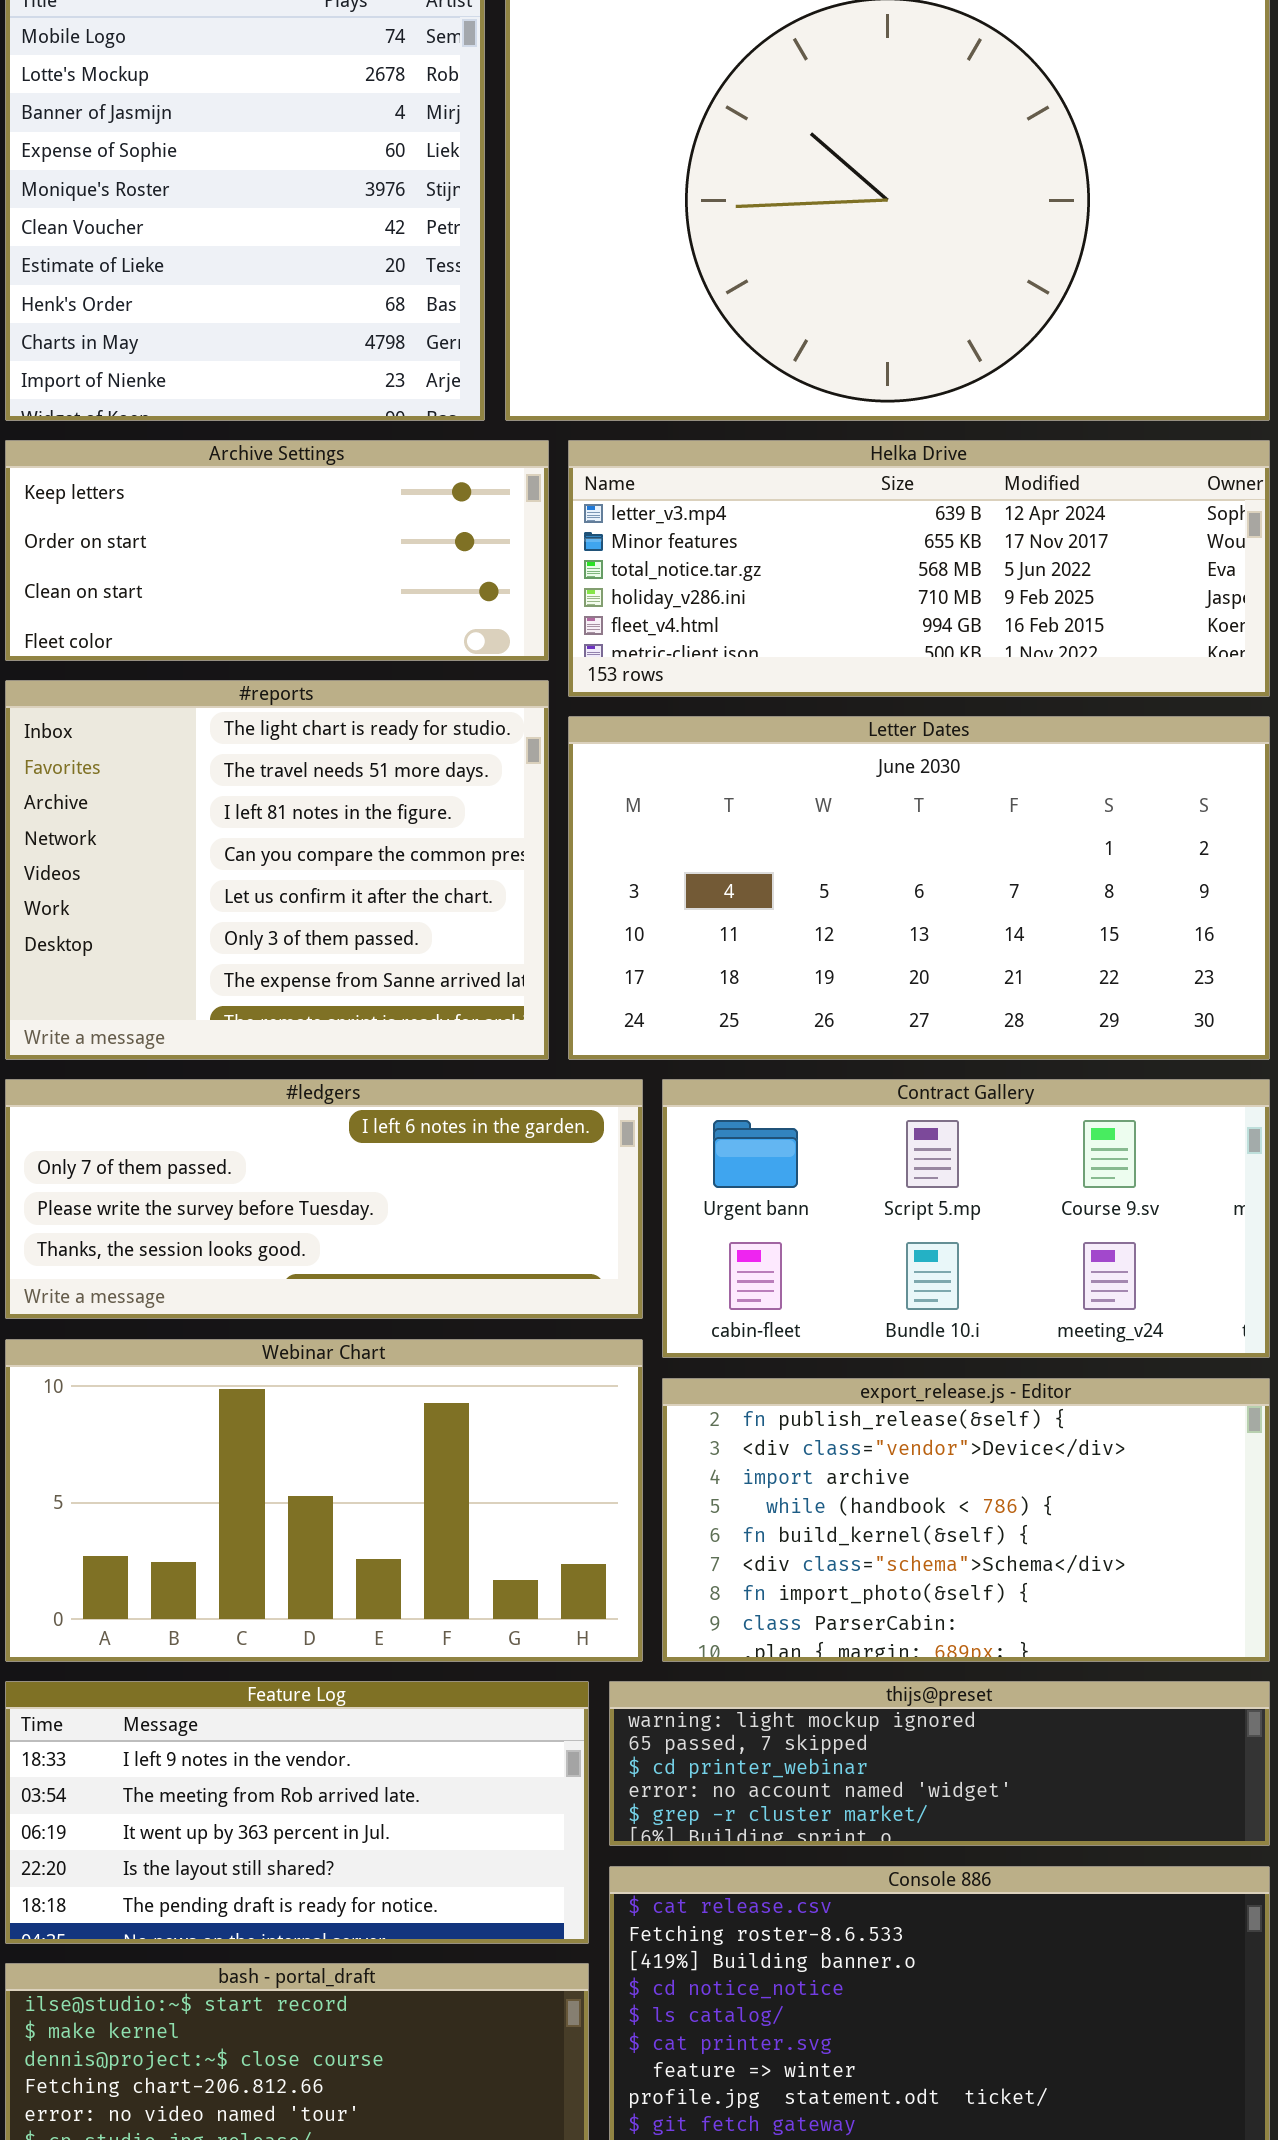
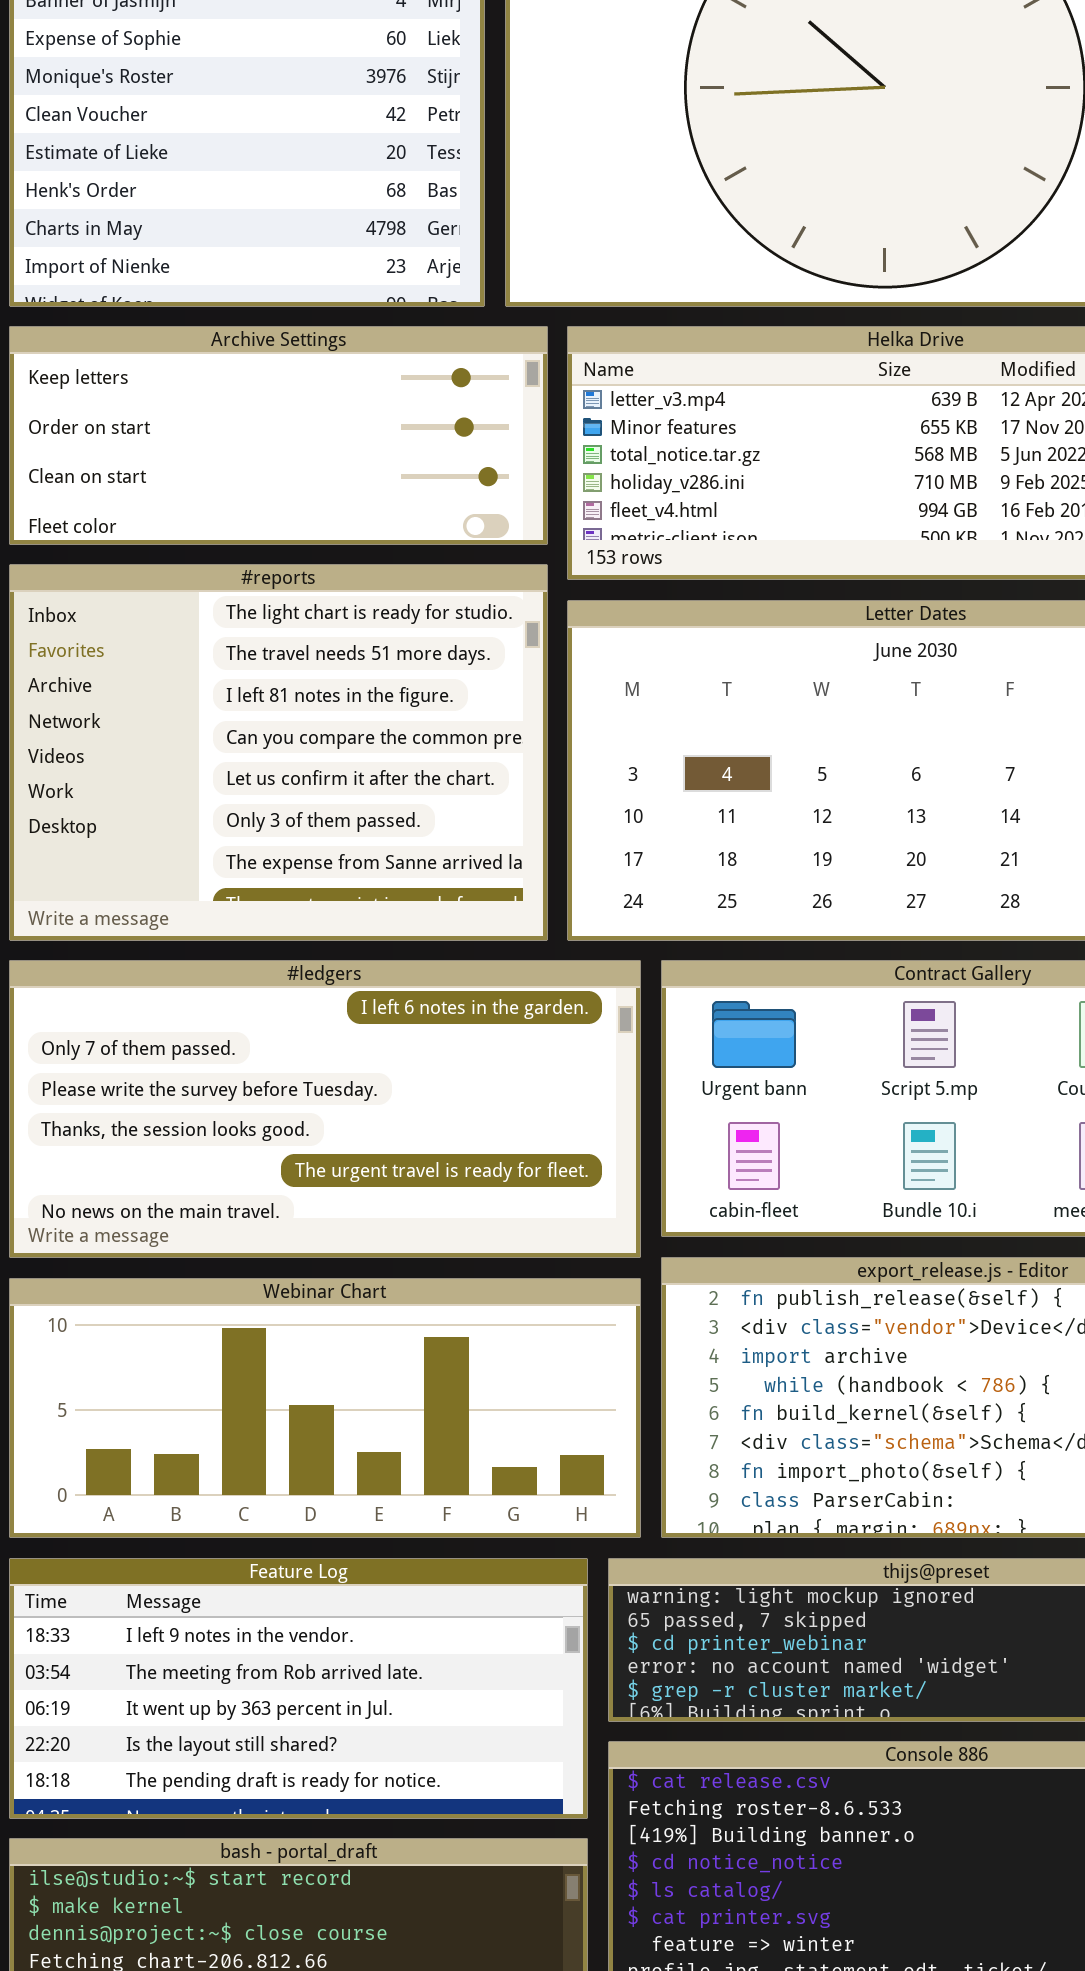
#ledgers: [5,1079,643,1319] -> [9,960,641,1258], resized
Webinar Chart: [5,1339,643,1662] -> [9,1278,641,1538], resized

